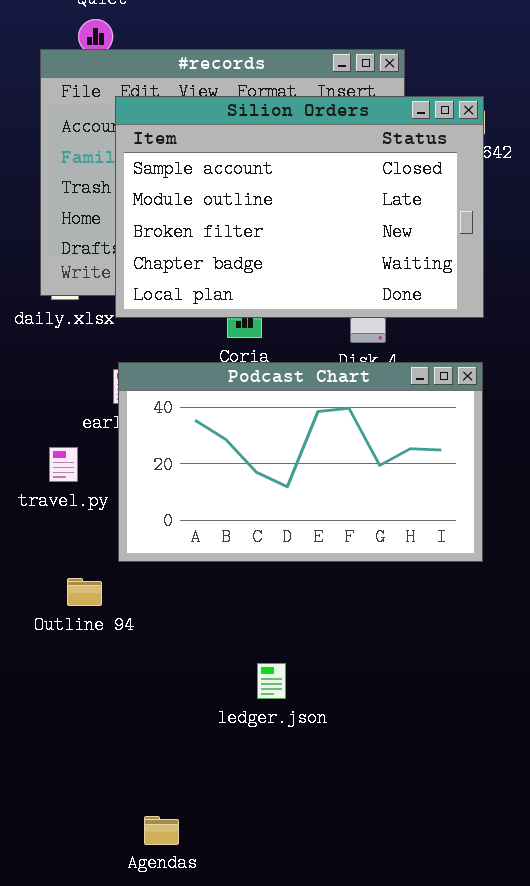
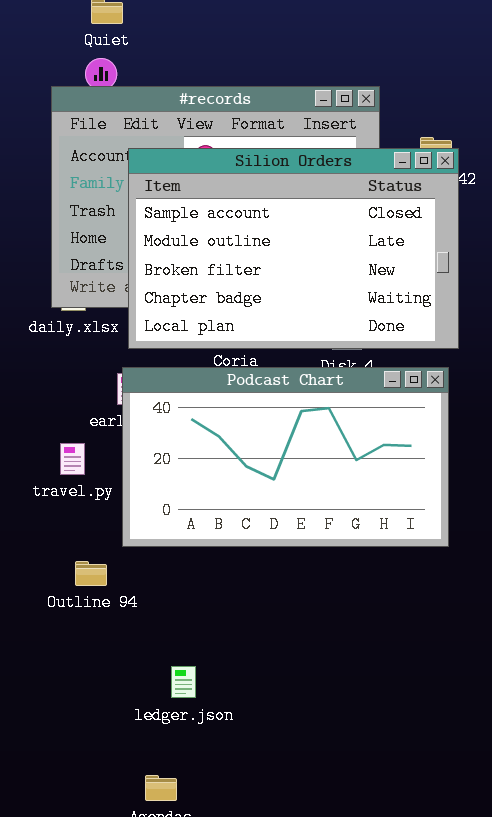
Silion Orders: [115,96,484,318] -> [128,148,459,349], moved
ledger.json: [257,663,286,699] -> [171,666,196,698], moved

